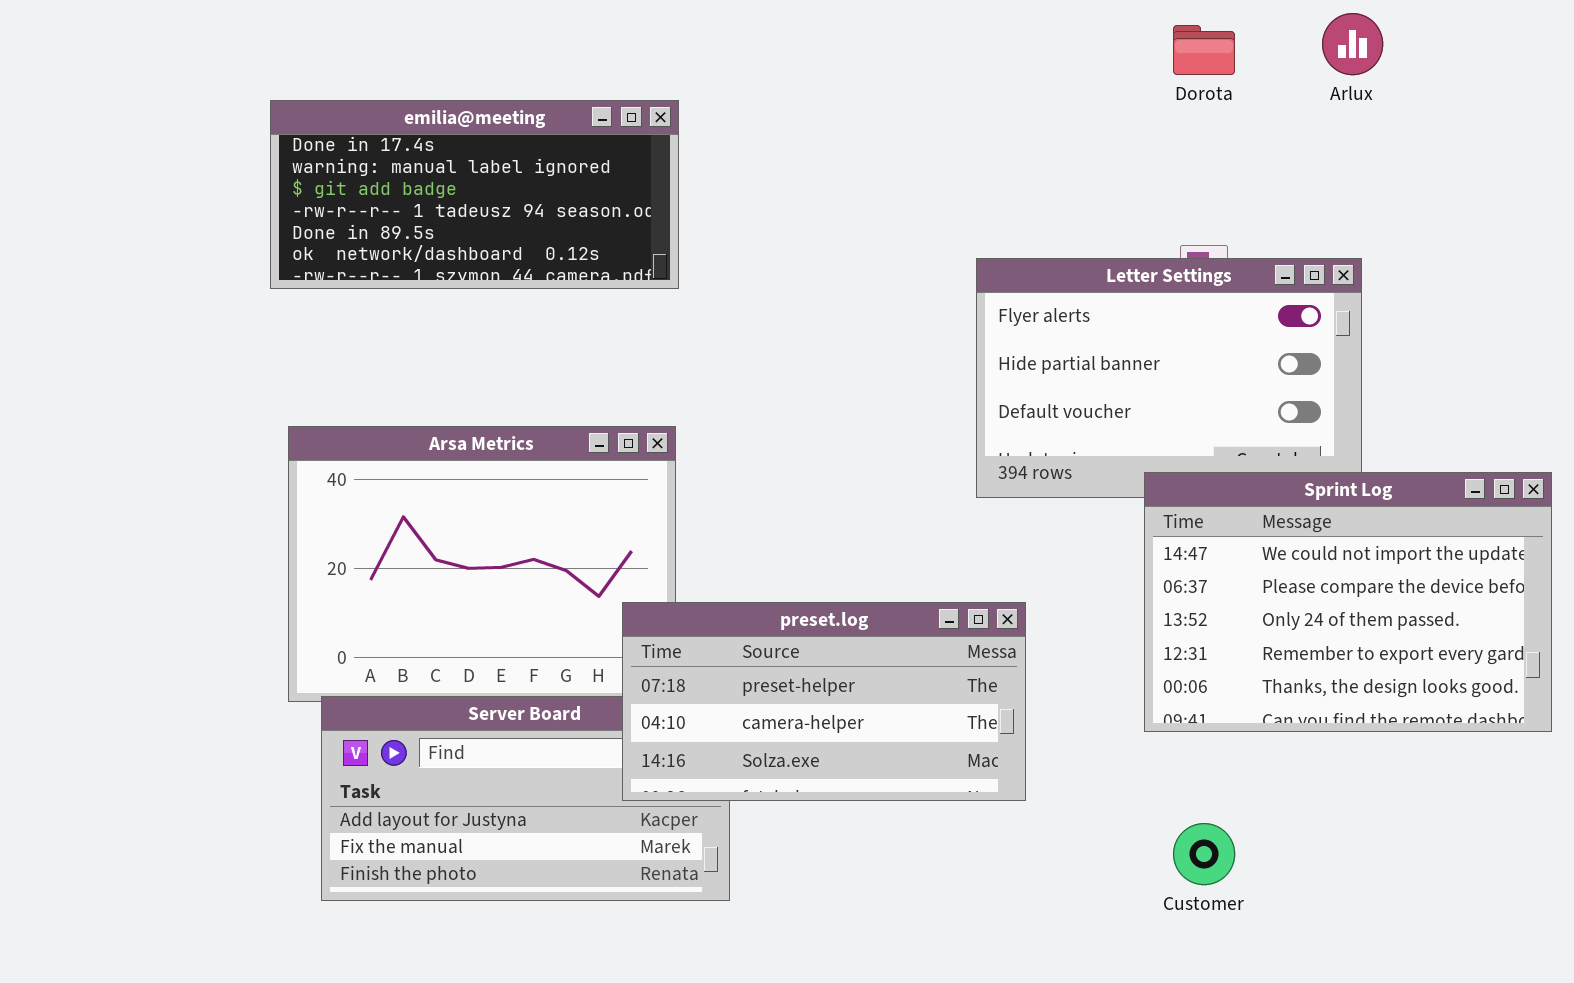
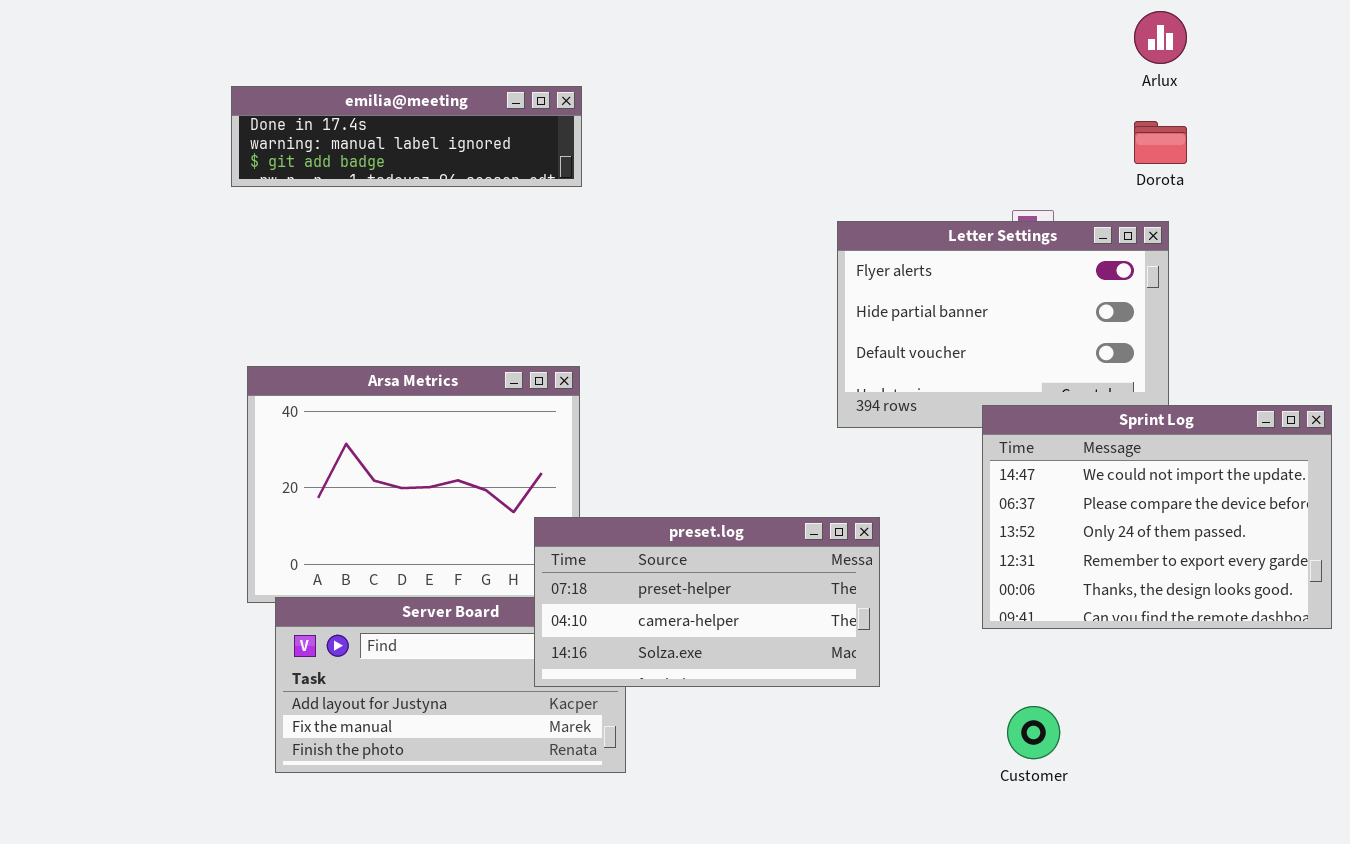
Dorota: [1173,25,1235,75] -> [1134,121,1187,164], moved
emilia@meeting: [270,100,679,289] -> [231,86,582,187], resized

